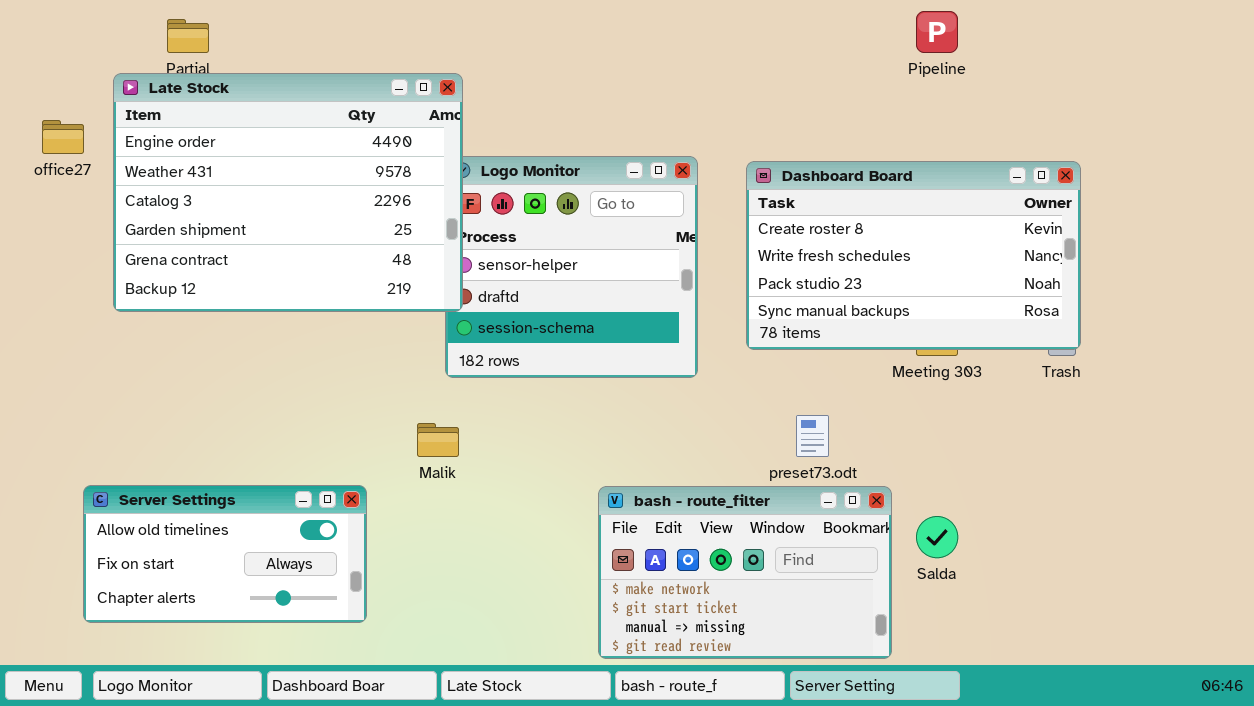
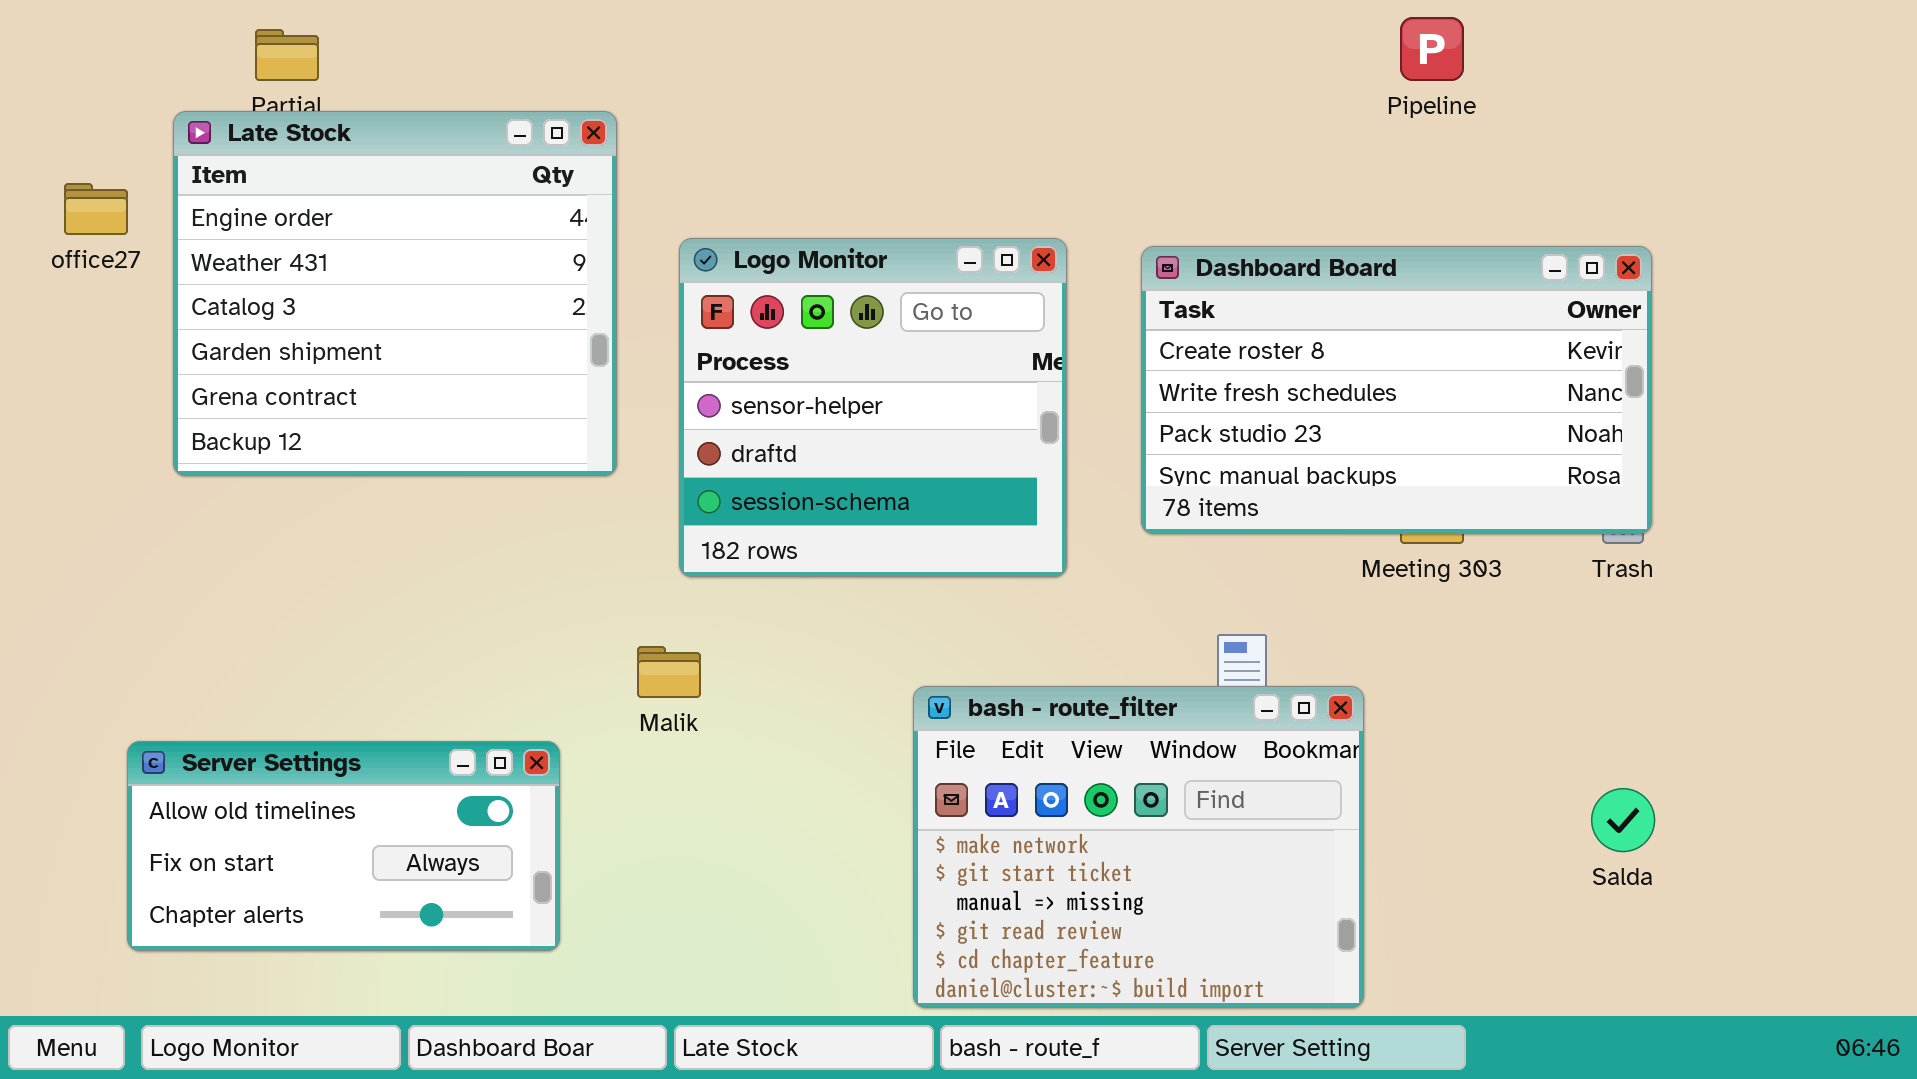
Late Stock: [113,73,463,312] -> [173,111,617,476], resized
bash - route_filter: [598,486,892,659] -> [913,686,1364,1008], resized
Salda: [916,516,958,558] -> [1591,788,1655,852], moved

